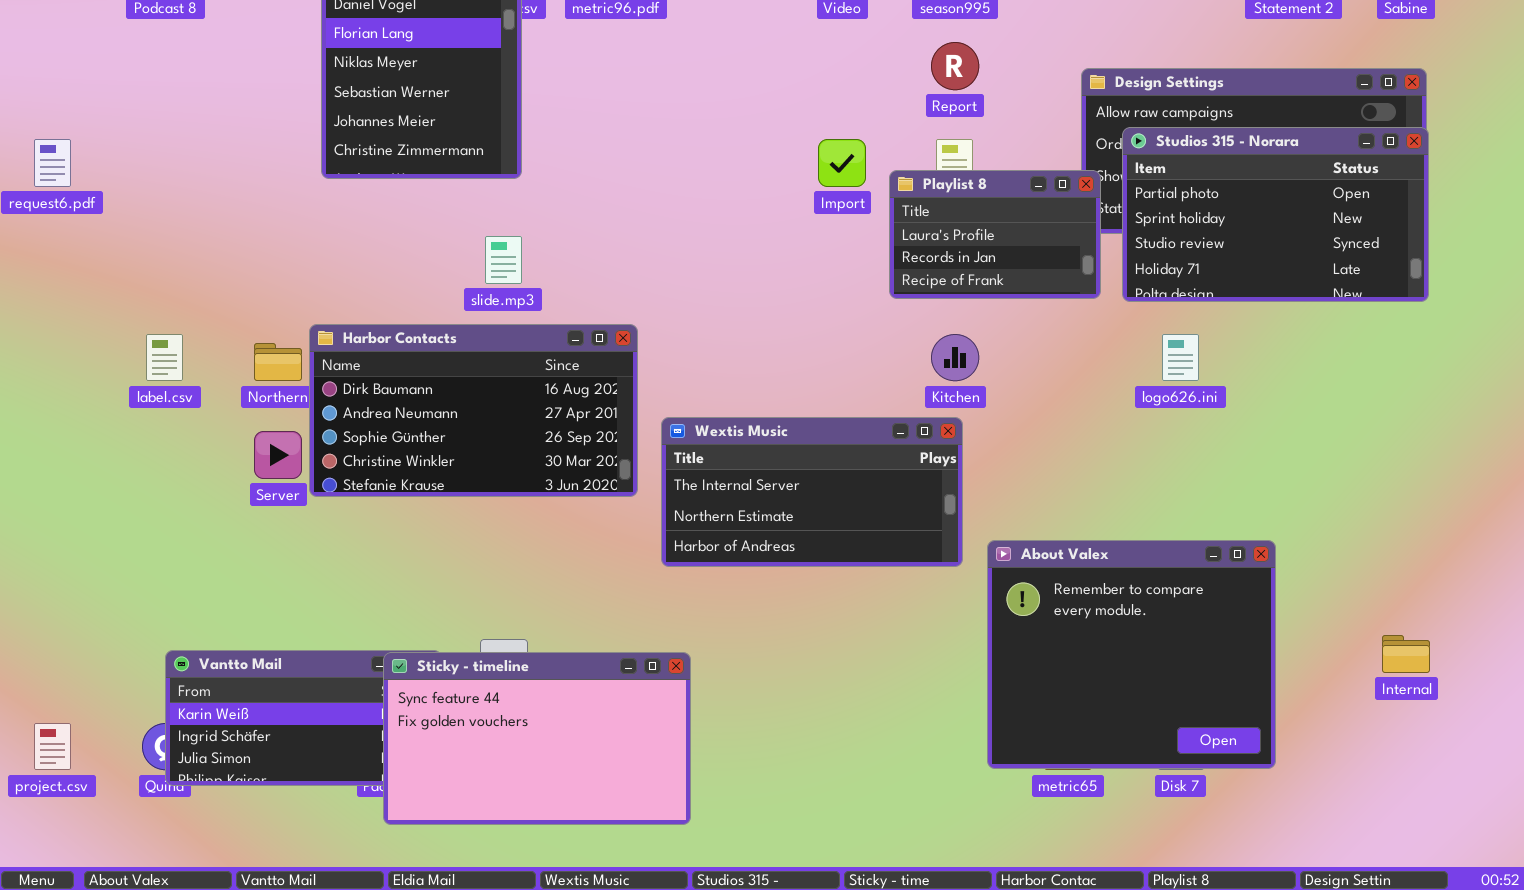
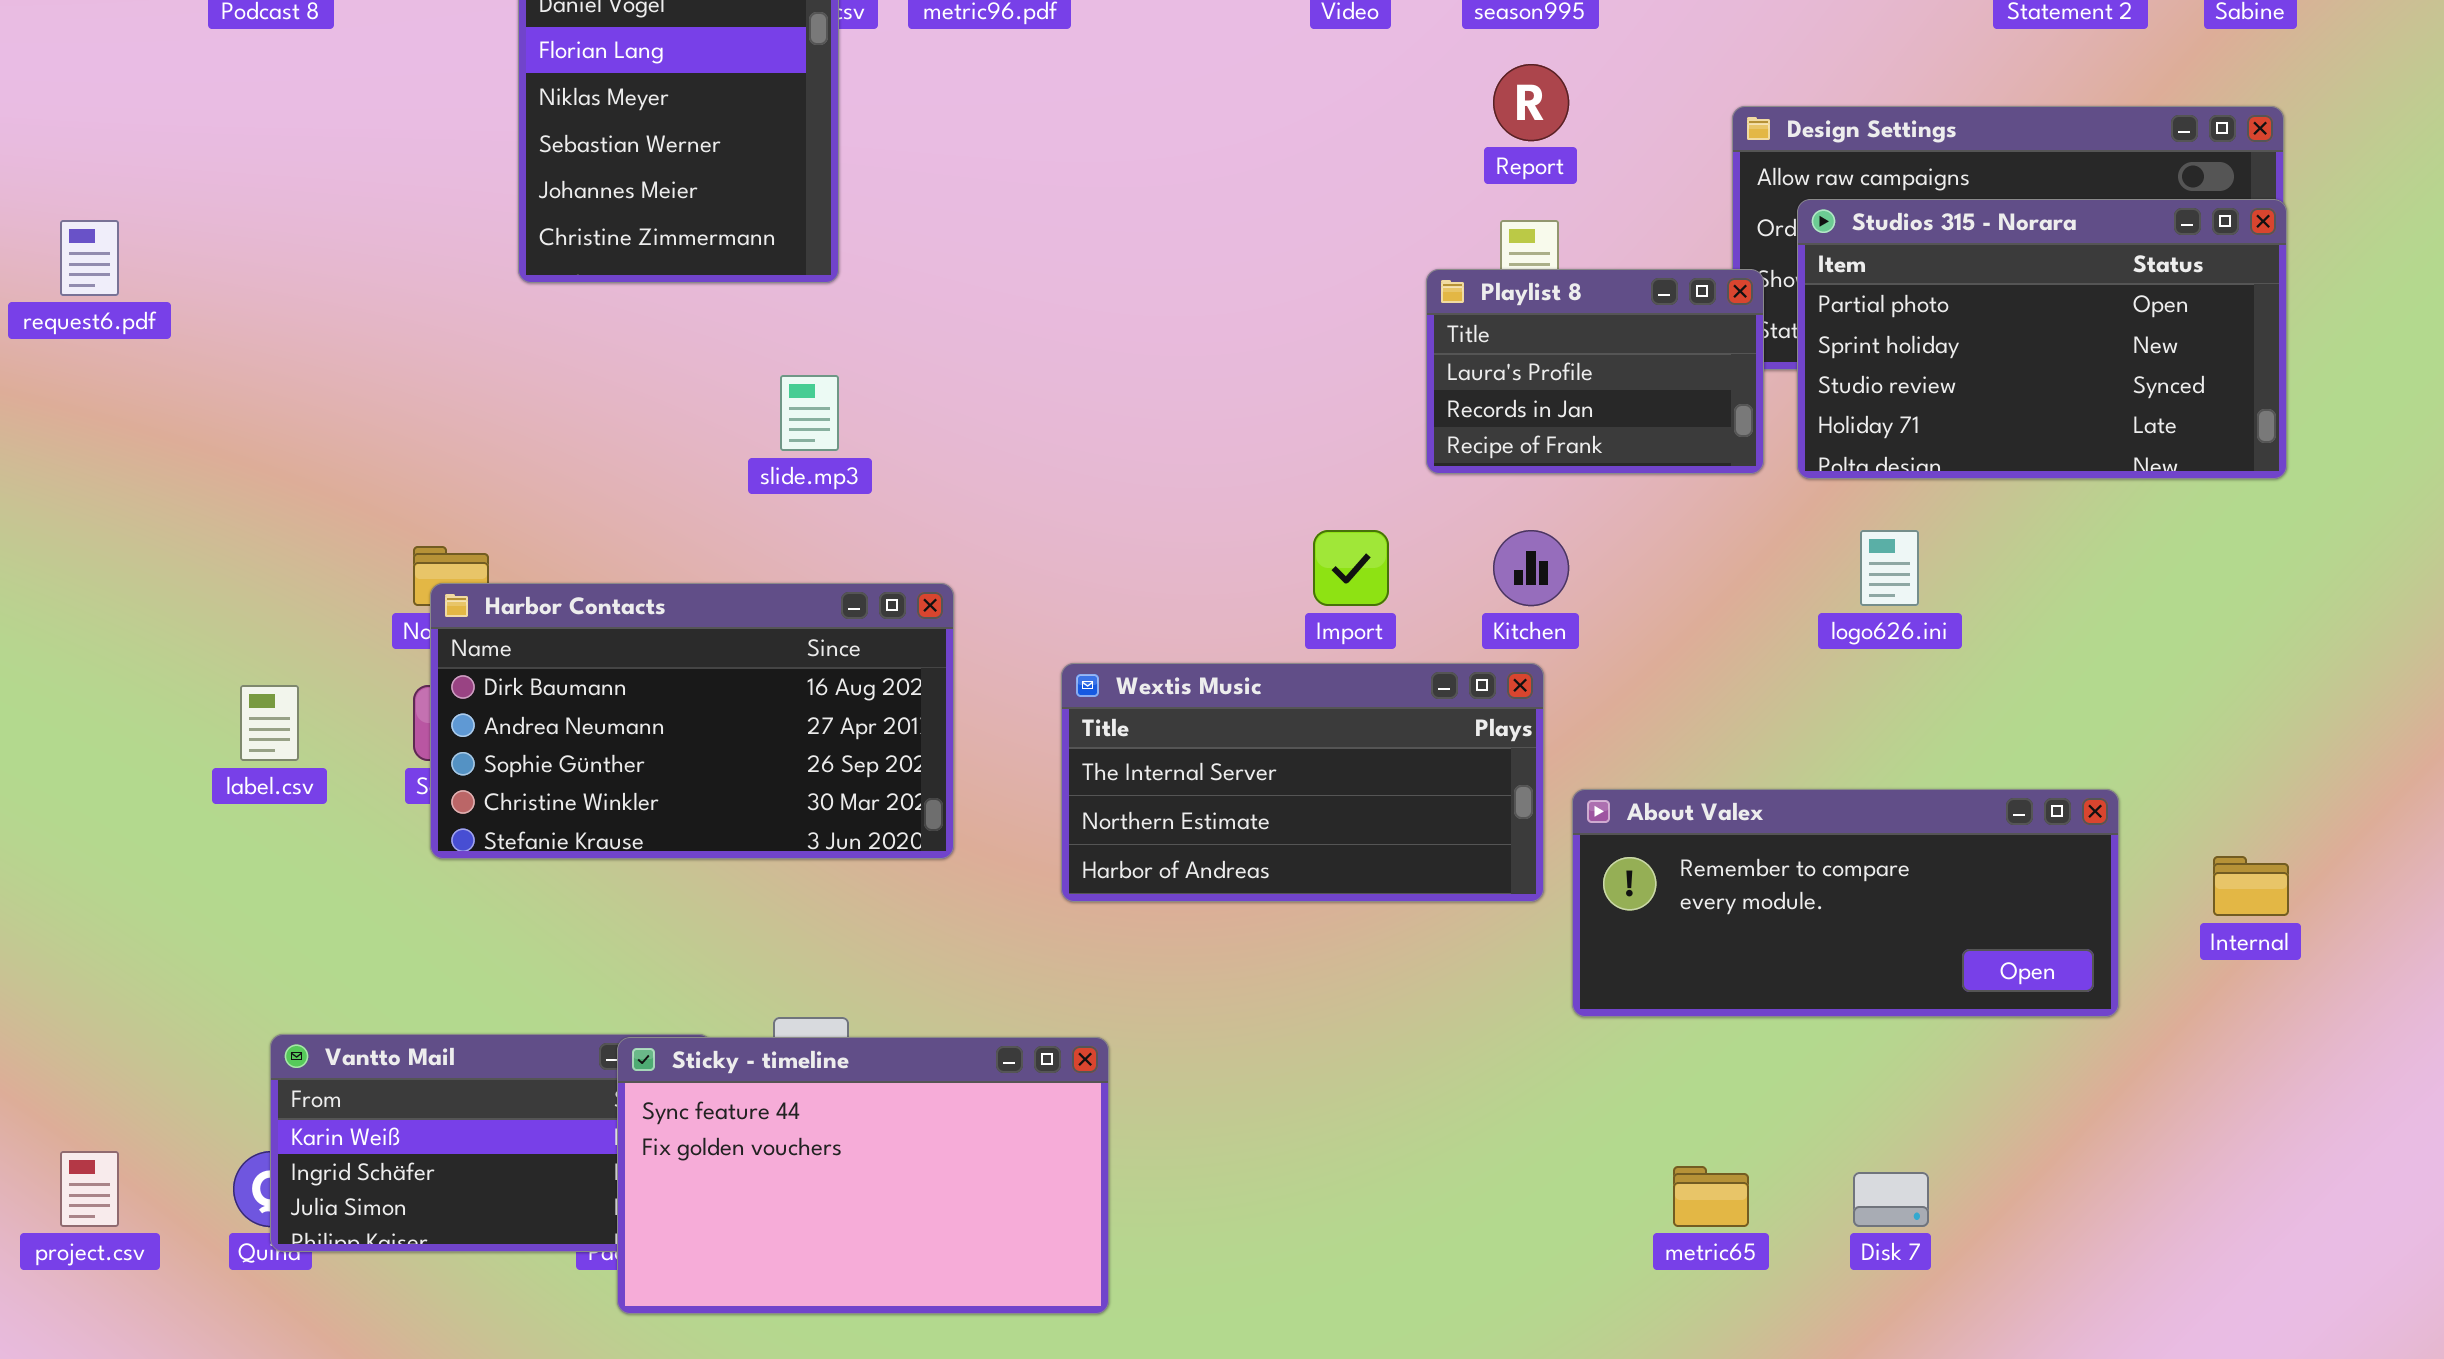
Import: [818,139,866,187] -> [1313,530,1389,606], moved
Harbor Contacts: [309,324,638,497] -> [430,583,954,859], moved
label.csv: [146,334,183,381] -> [240,685,299,761], moved
About Valex: [987,540,1276,769] -> [1572,789,2119,1017], moved, resized
Internal: [1382,635,1430,673] -> [2213,856,2289,916], moved

